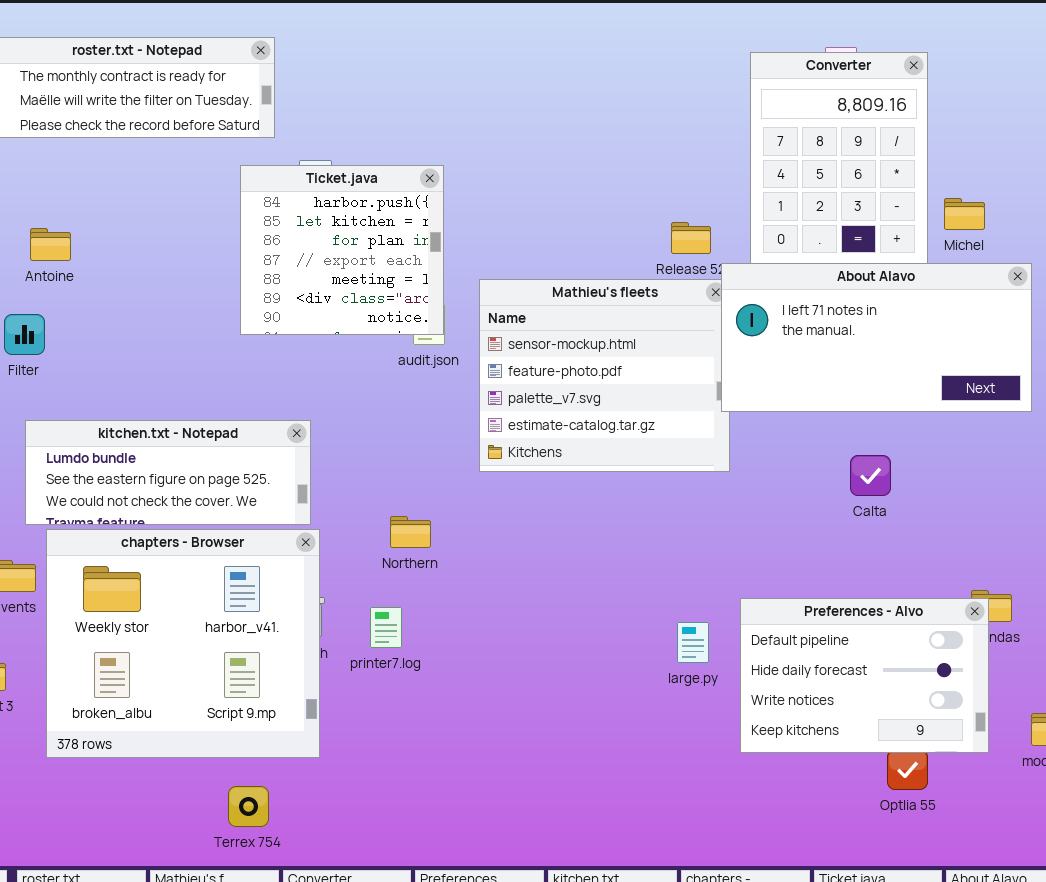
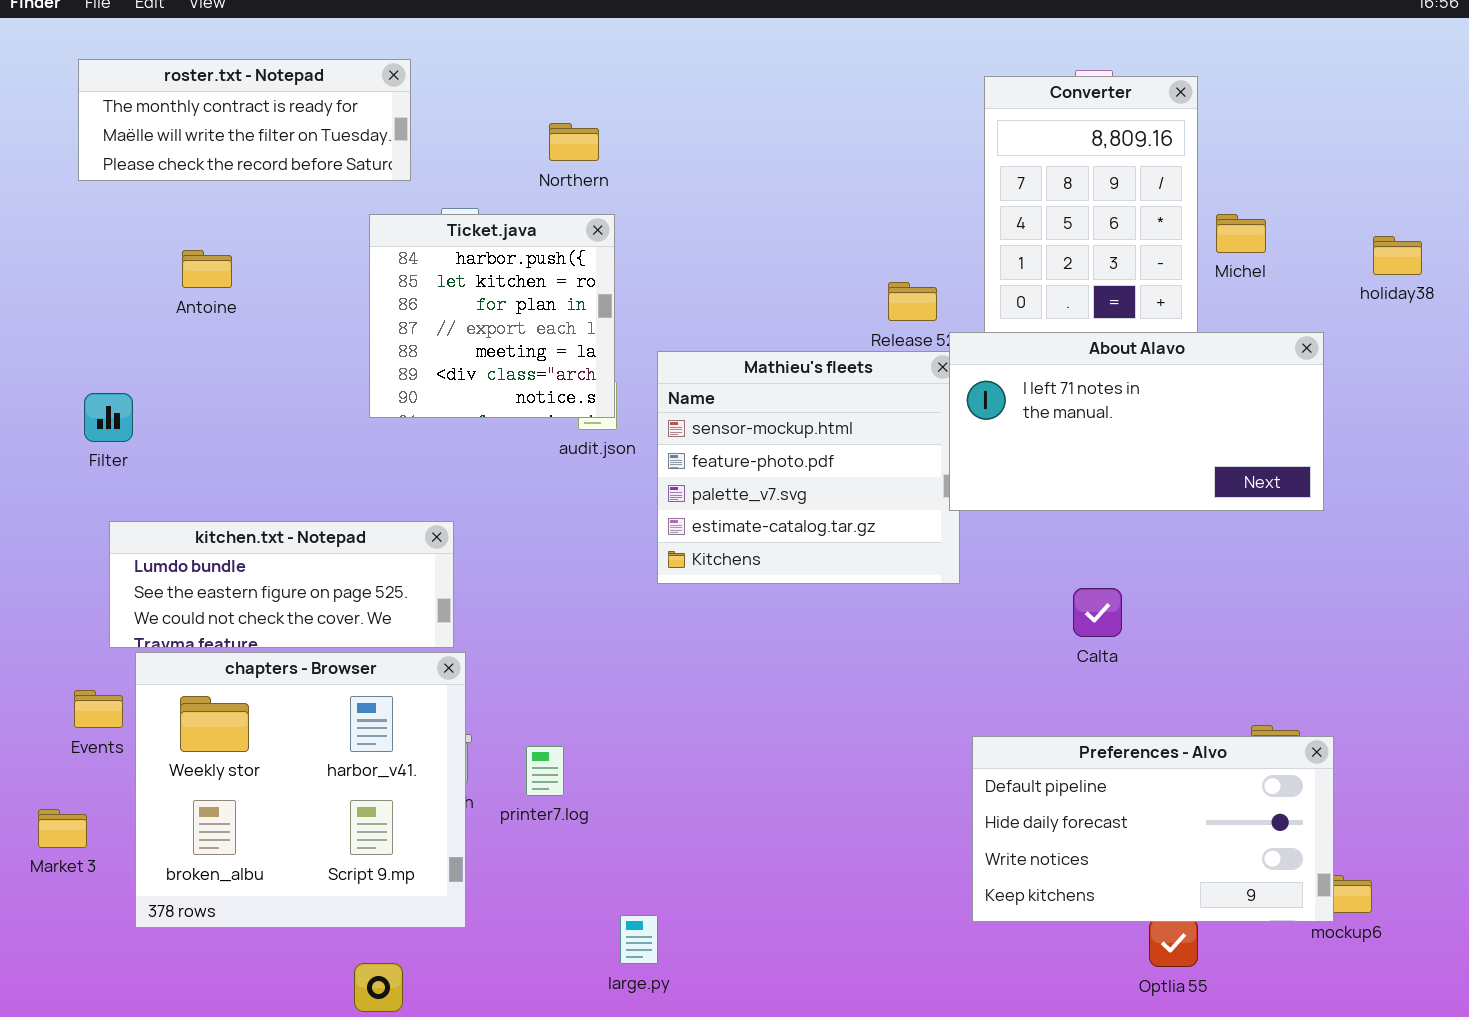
Michel: [944,198,985,230] -> [1216,214,1266,253], moved
Antoine: [30,228,71,261] -> [182,250,232,288], moved
Calta: [850,455,891,496] -> [1073,588,1122,637], moved
Northern: [390,516,431,548] -> [549,123,599,161], moved
Preferences - Alvo: [740,598,989,753] -> [972,736,1334,922], resized
large.py: [677,622,709,663] -> [620,915,658,964], moved

